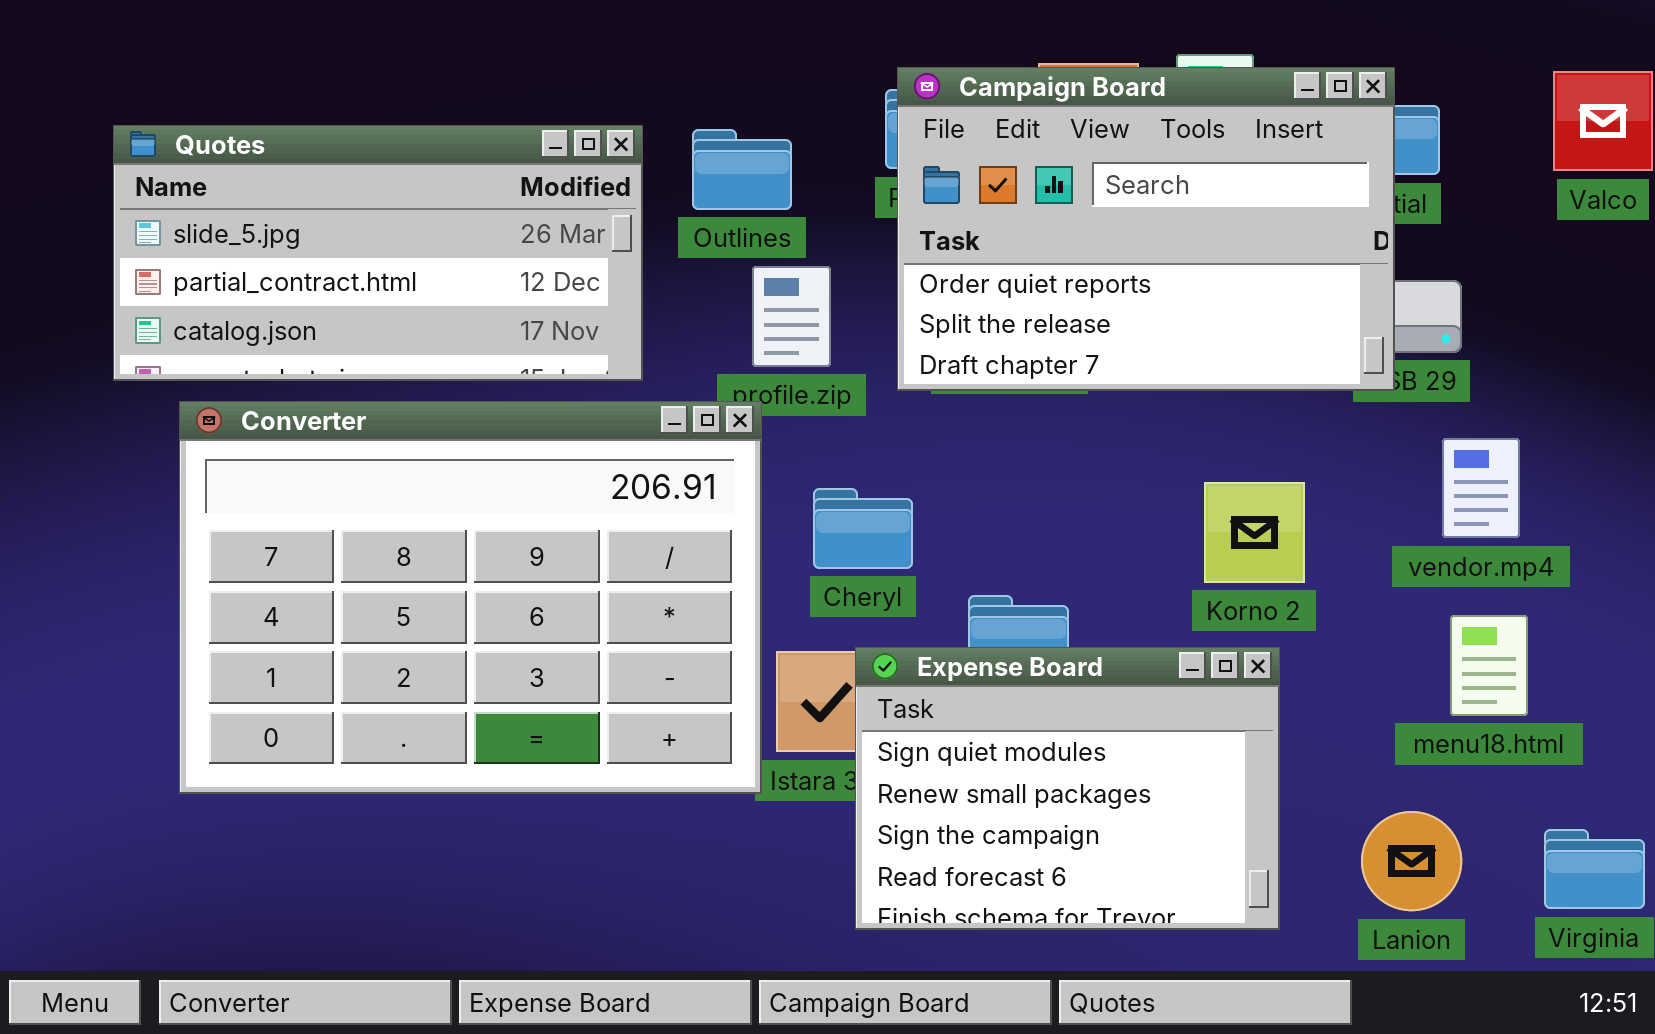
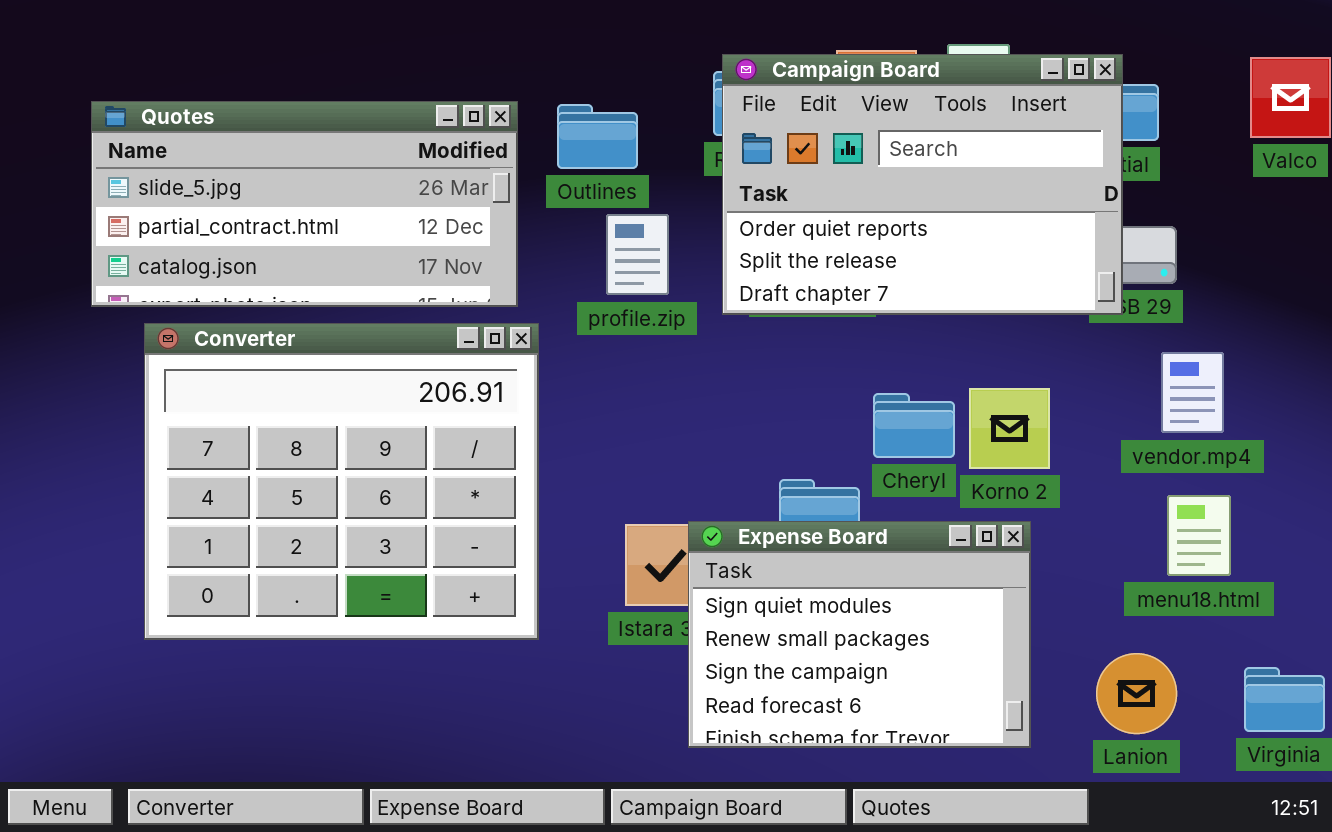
Converter: [179,401,762,794] -> [144,323,539,640], resized
Cheryl: [813,488,913,569] -> [873,393,955,458], moved

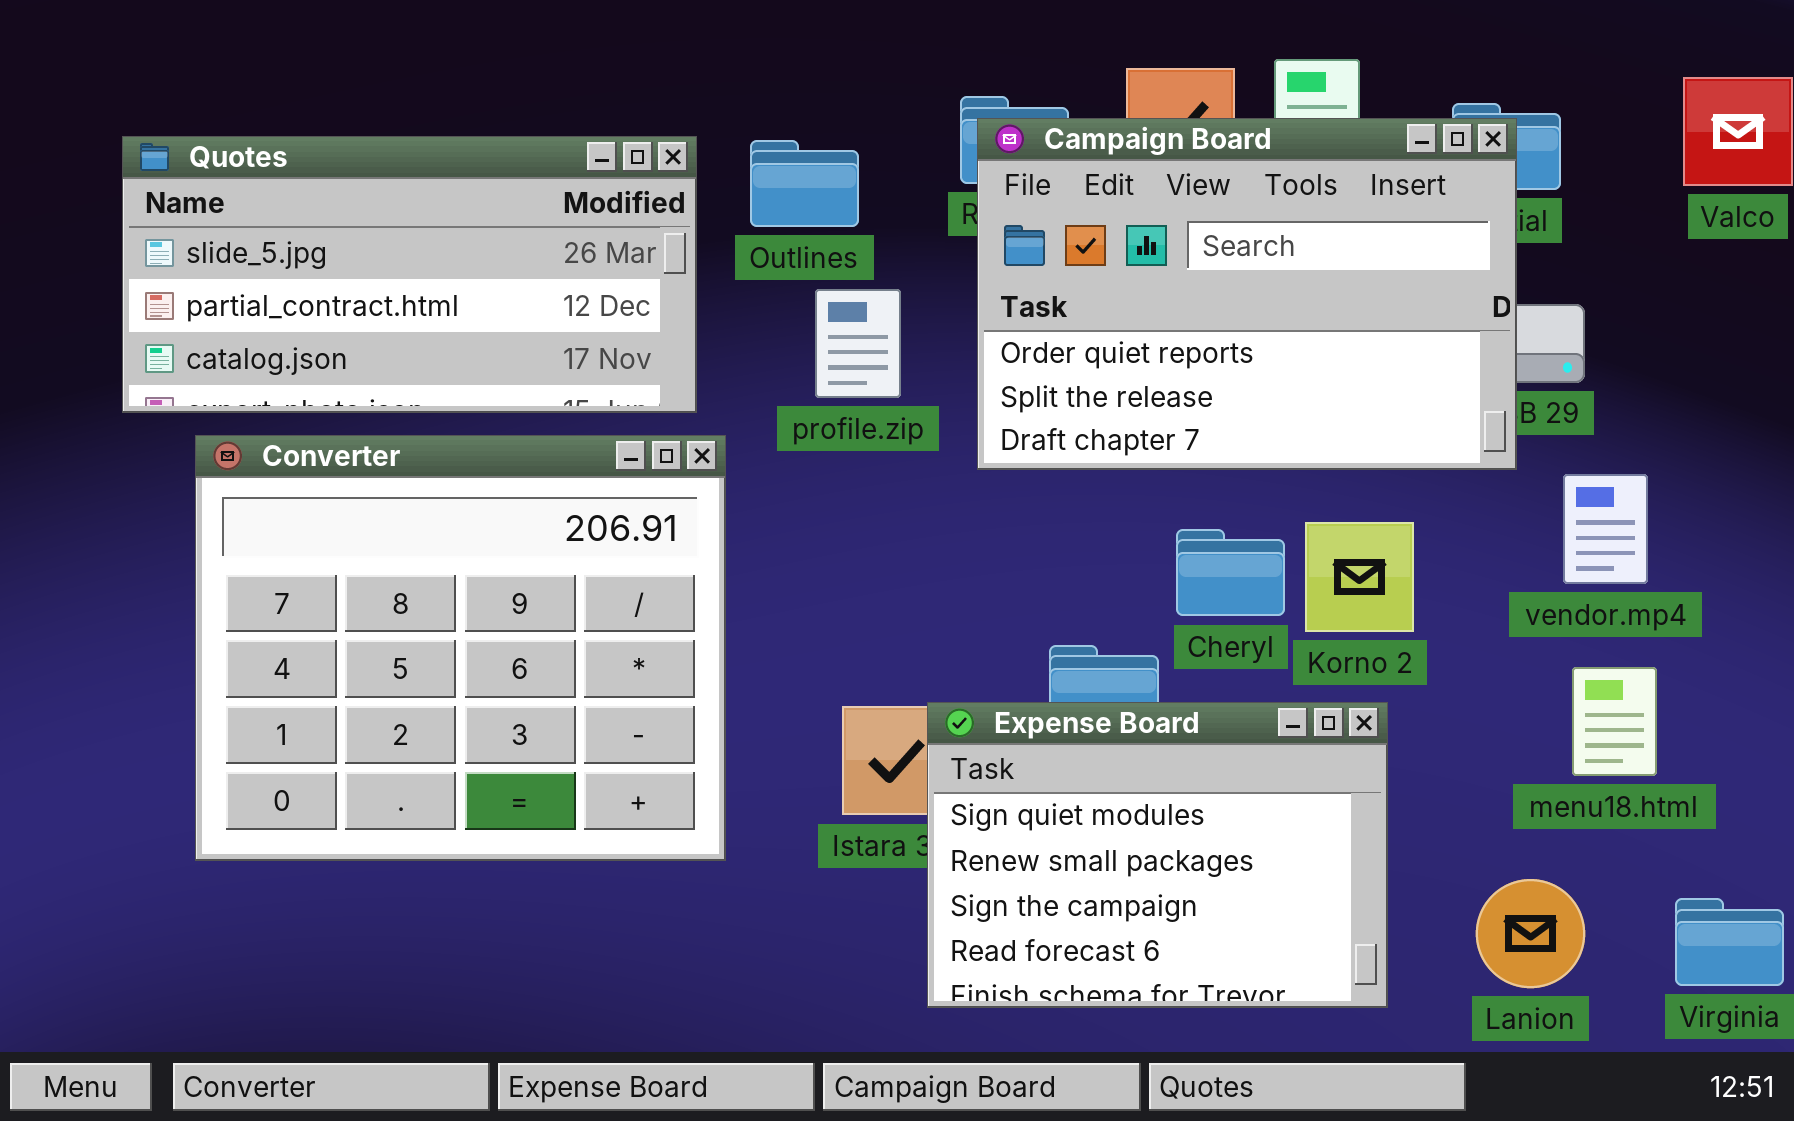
Campaign Board: [722,54,1123,315] -> [977,118,1517,470], moved

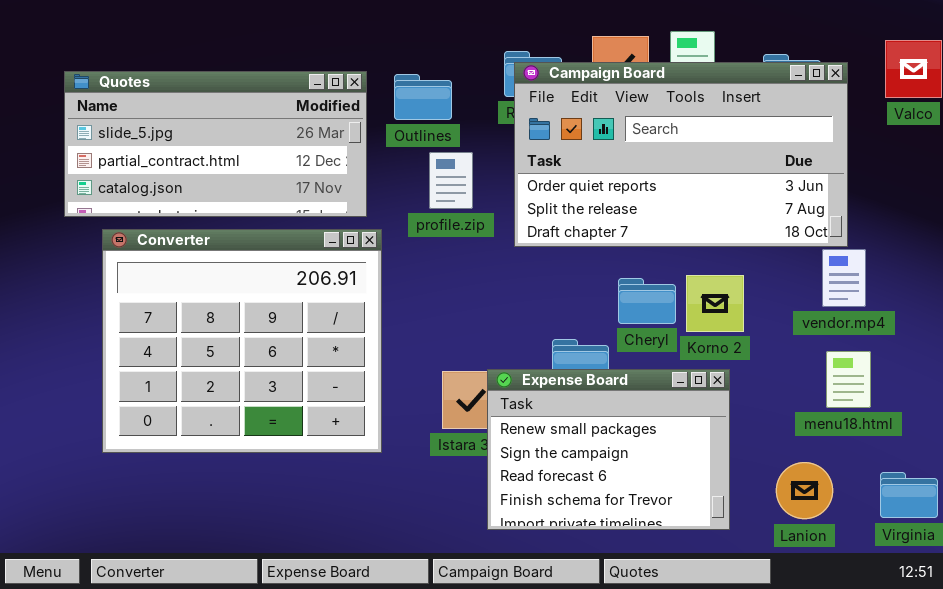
Campaign Board: [977,118,1517,470] -> [514,62,848,247], resized
Expense Board: [927,702,1388,1008] -> [487,369,730,530], scrolled down 1 row

